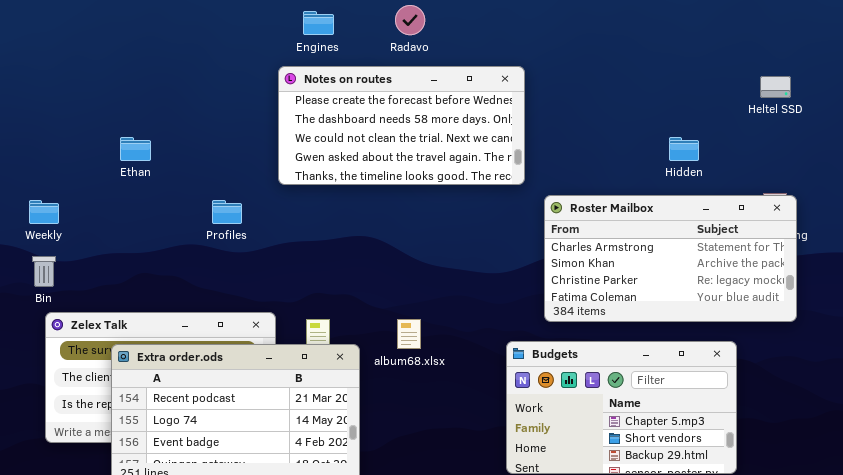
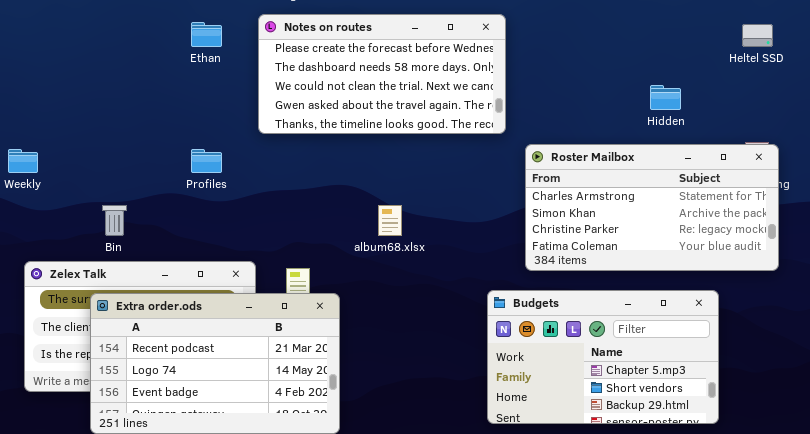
Ethan: [120,137,151,161] -> [191,22,222,47], moved
Bin: [32,256,56,287] -> [102,205,127,236], moved
album68.xlsx: [397,319,421,349] -> [378,205,402,236], moved

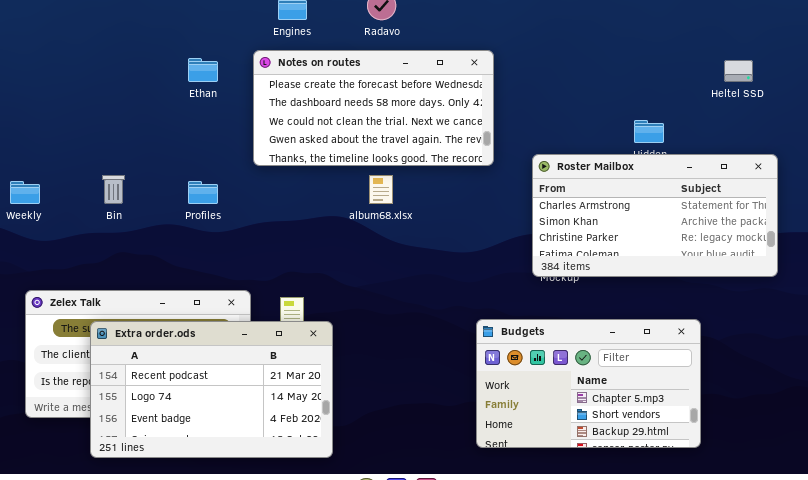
Roster Mailbox: [525,144,779,271] -> [532,154,778,277], moved
Bin: [102,205,127,236] -> [102,175,125,204], moved
album68.xlsx: [378,205,402,236] -> [369,175,393,204], moved

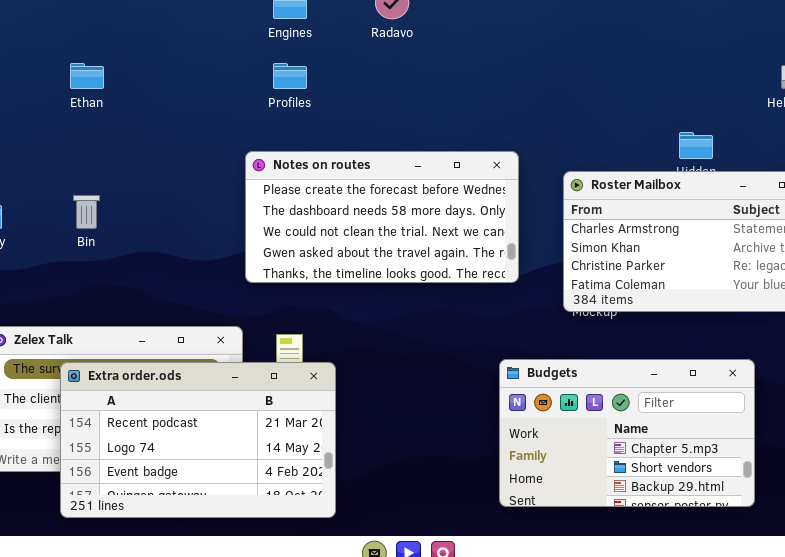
Notes on routes: [253,50,494,166] -> [245,151,519,283], moved
Ethan: [188,58,218,82] -> [70,63,104,89], moved
Profiles: [188,181,218,204] -> [273,63,307,89], moved

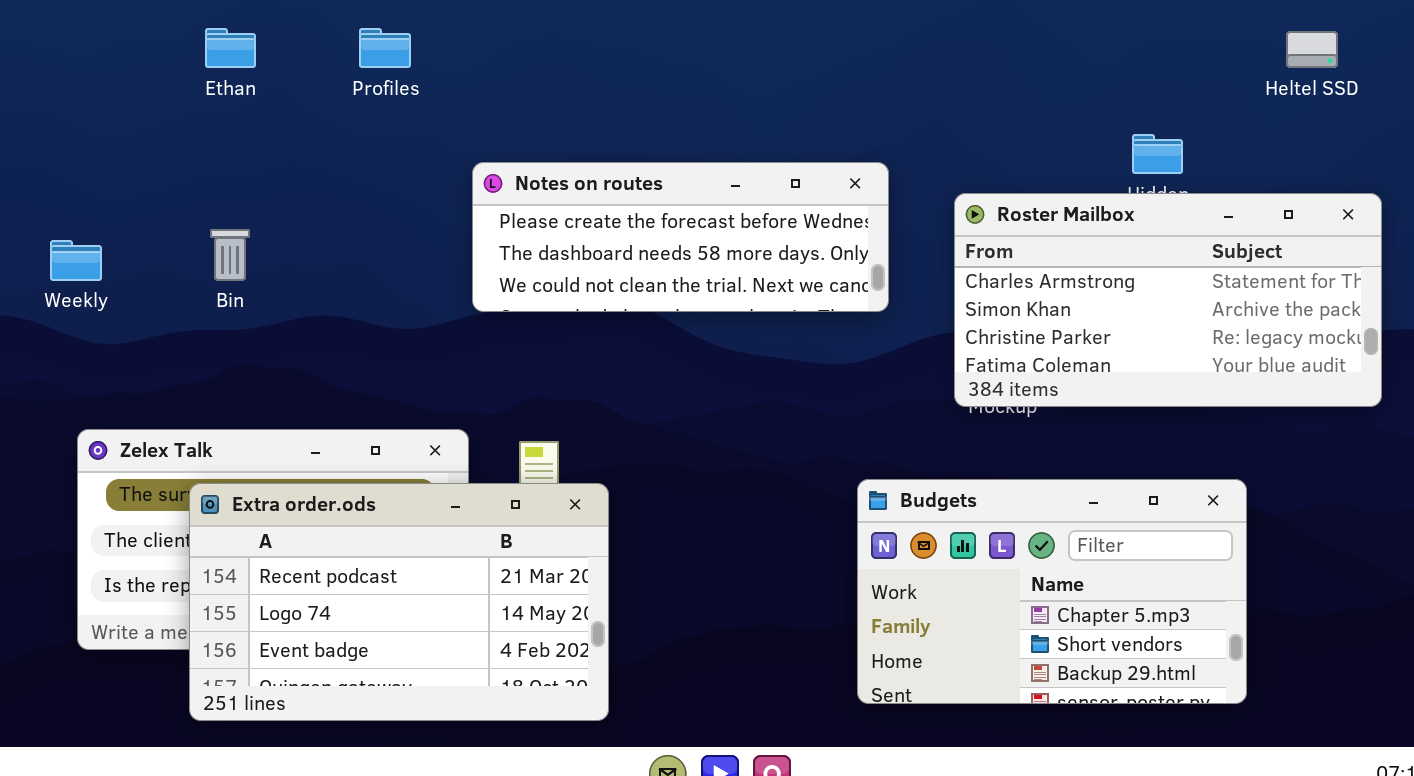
Profiles: [273,63,307,89] -> [359,28,411,68], moved
Notes on routes: [245,151,519,283] -> [472,162,889,312], resized

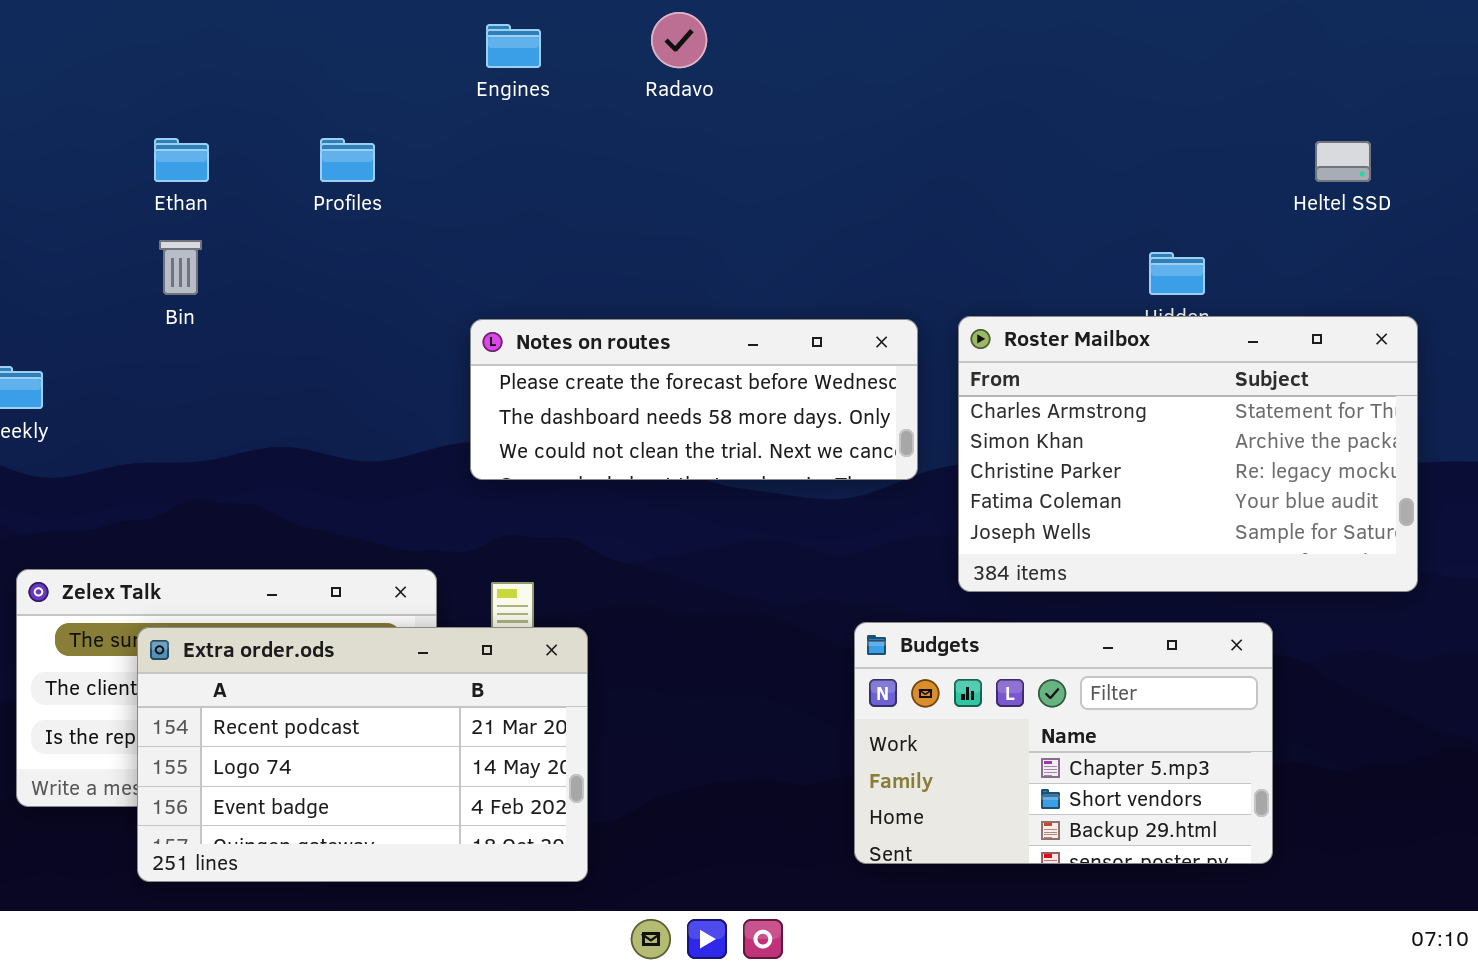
Notes on routes: [472,162,889,312] -> [470,319,918,480], moved
Roster Mailbox: [954,193,1382,407] -> [958,316,1418,592], resized
Bin: [210,229,250,281] -> [159,240,202,295], moved

